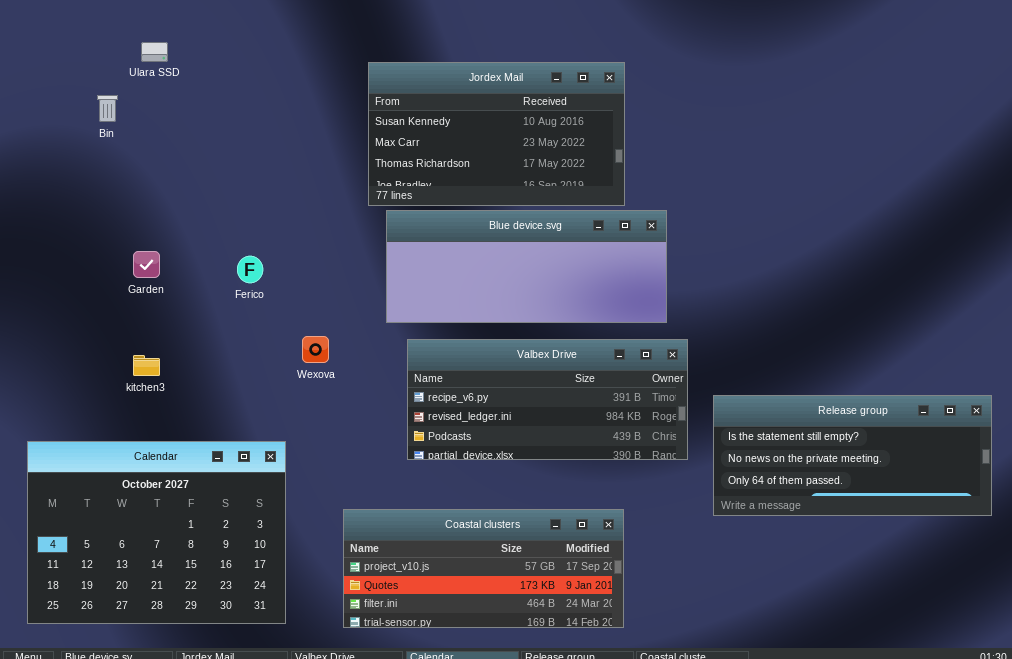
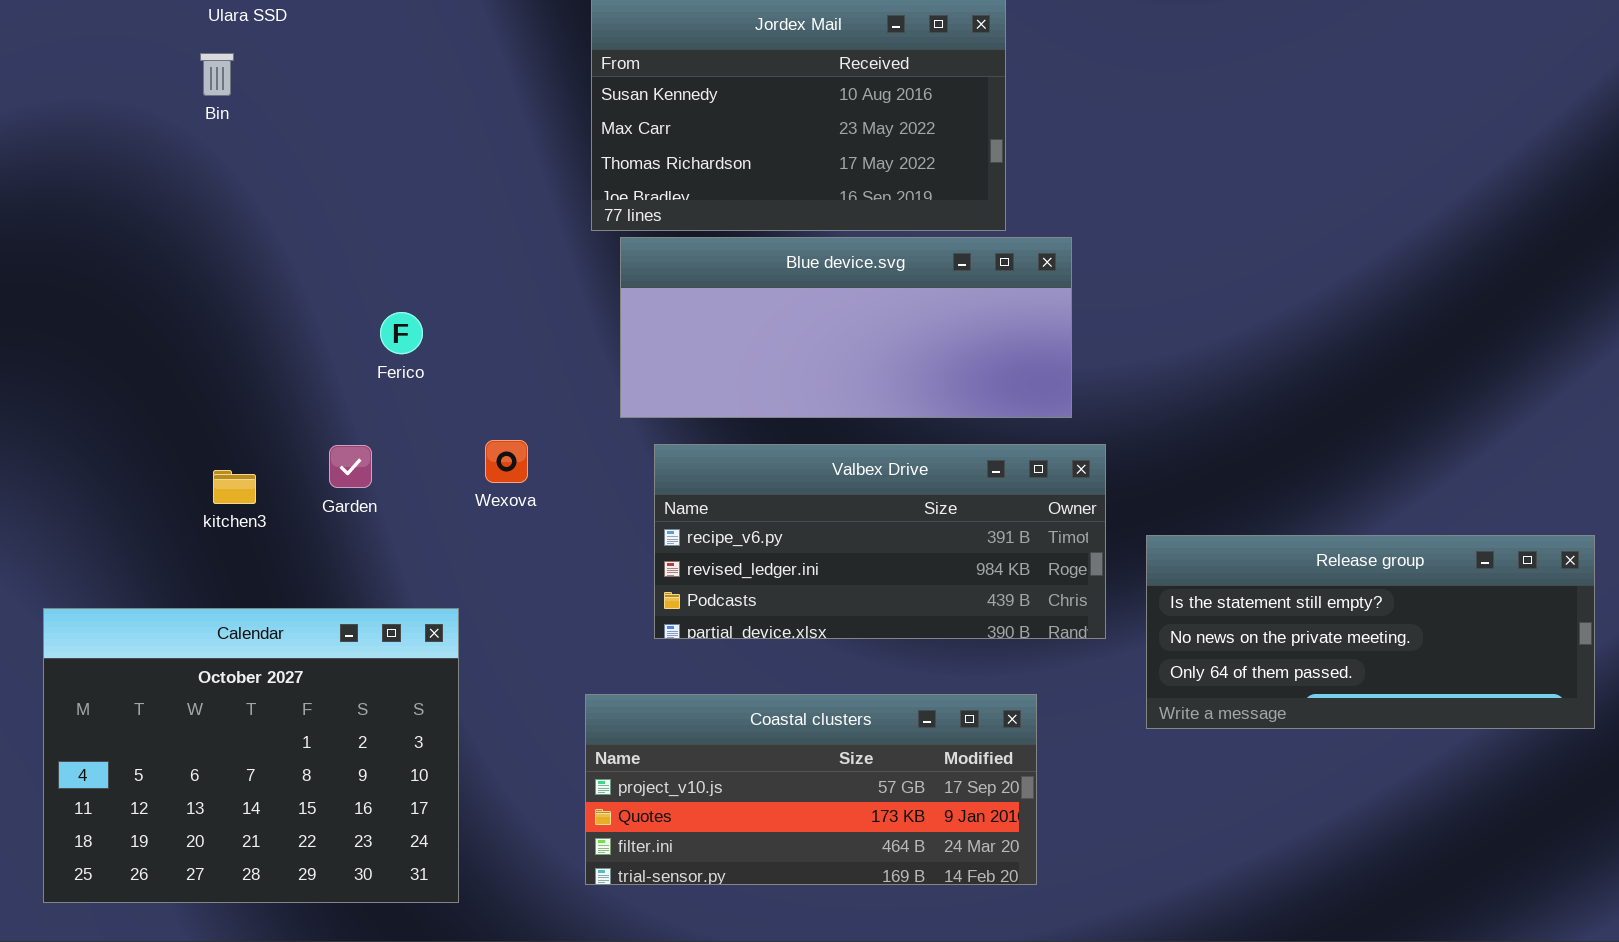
Bin: [97,95,118,122] -> [200,53,234,96], moved
Garden: [133,251,160,278] -> [329,445,372,488], moved
Coastal clusters: [343,509,624,628] -> [585,694,1037,885], moved

